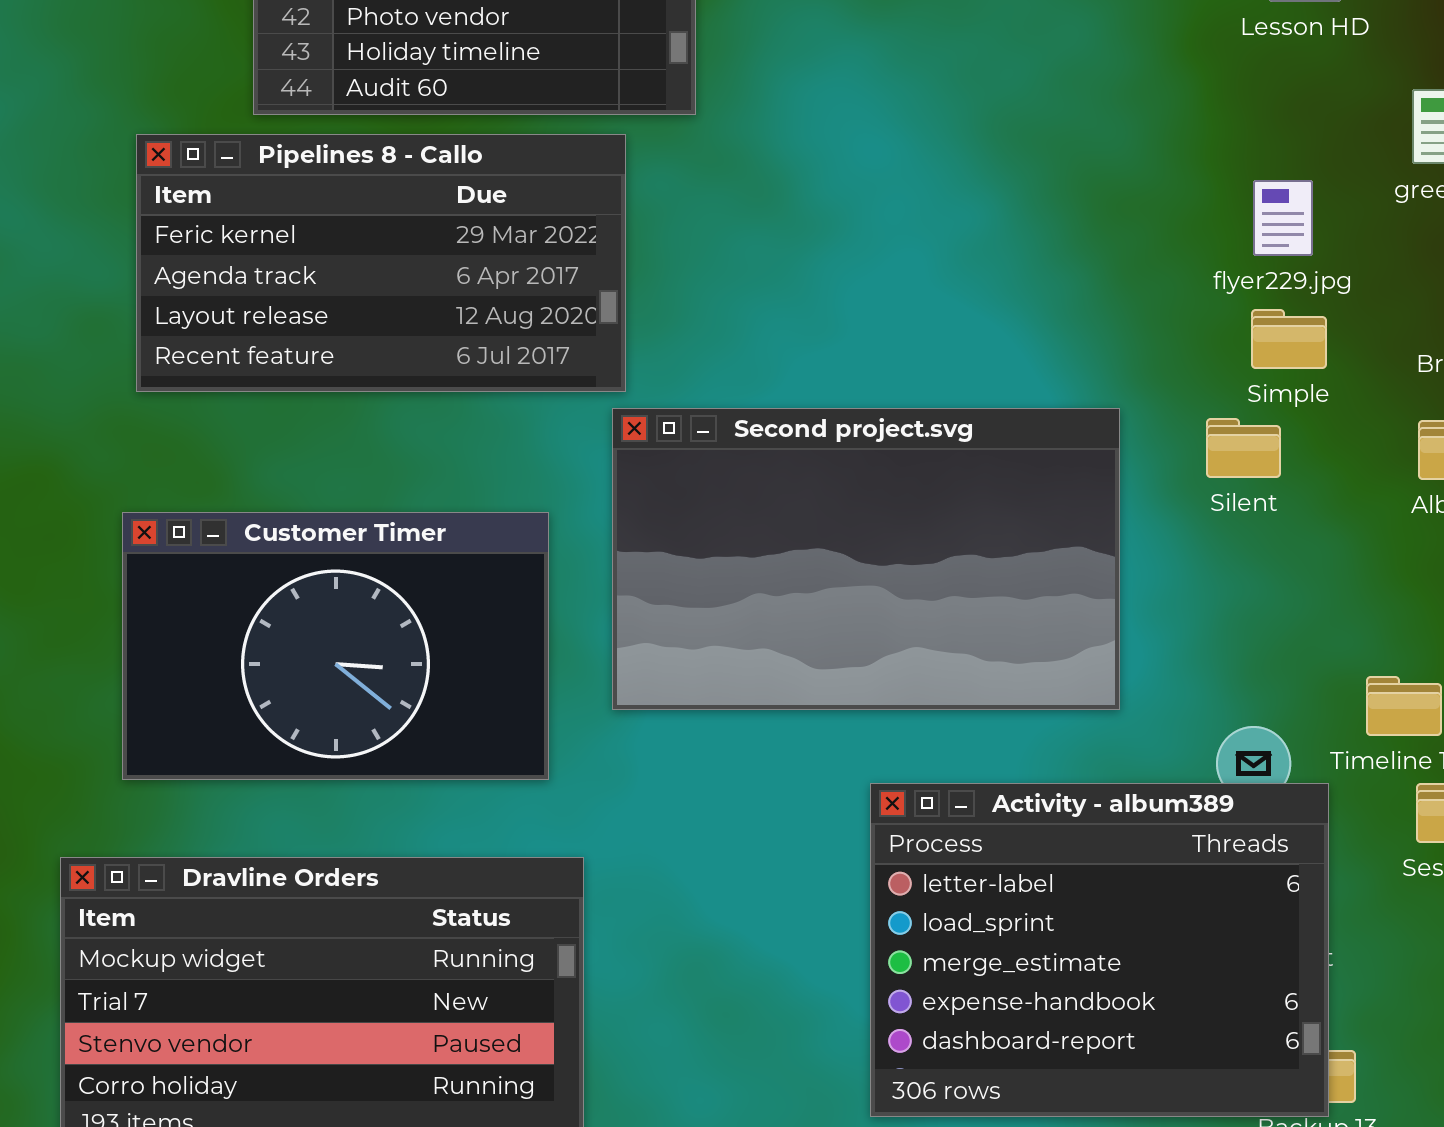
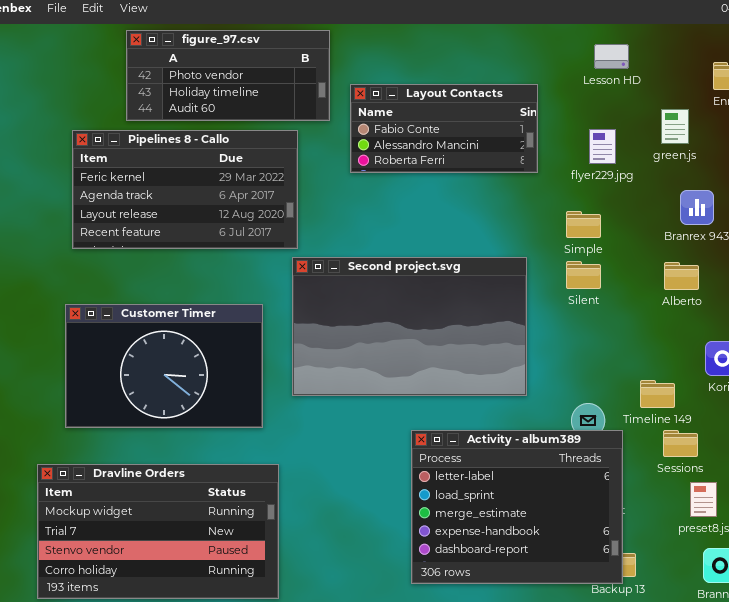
Layout Contacts: none -> [350,84,538,173], opened
flyer229.jpg: [1253,180,1313,256] -> [589,129,616,164], moved
Simple: [1251,309,1327,369] -> [566,211,601,238], moved

